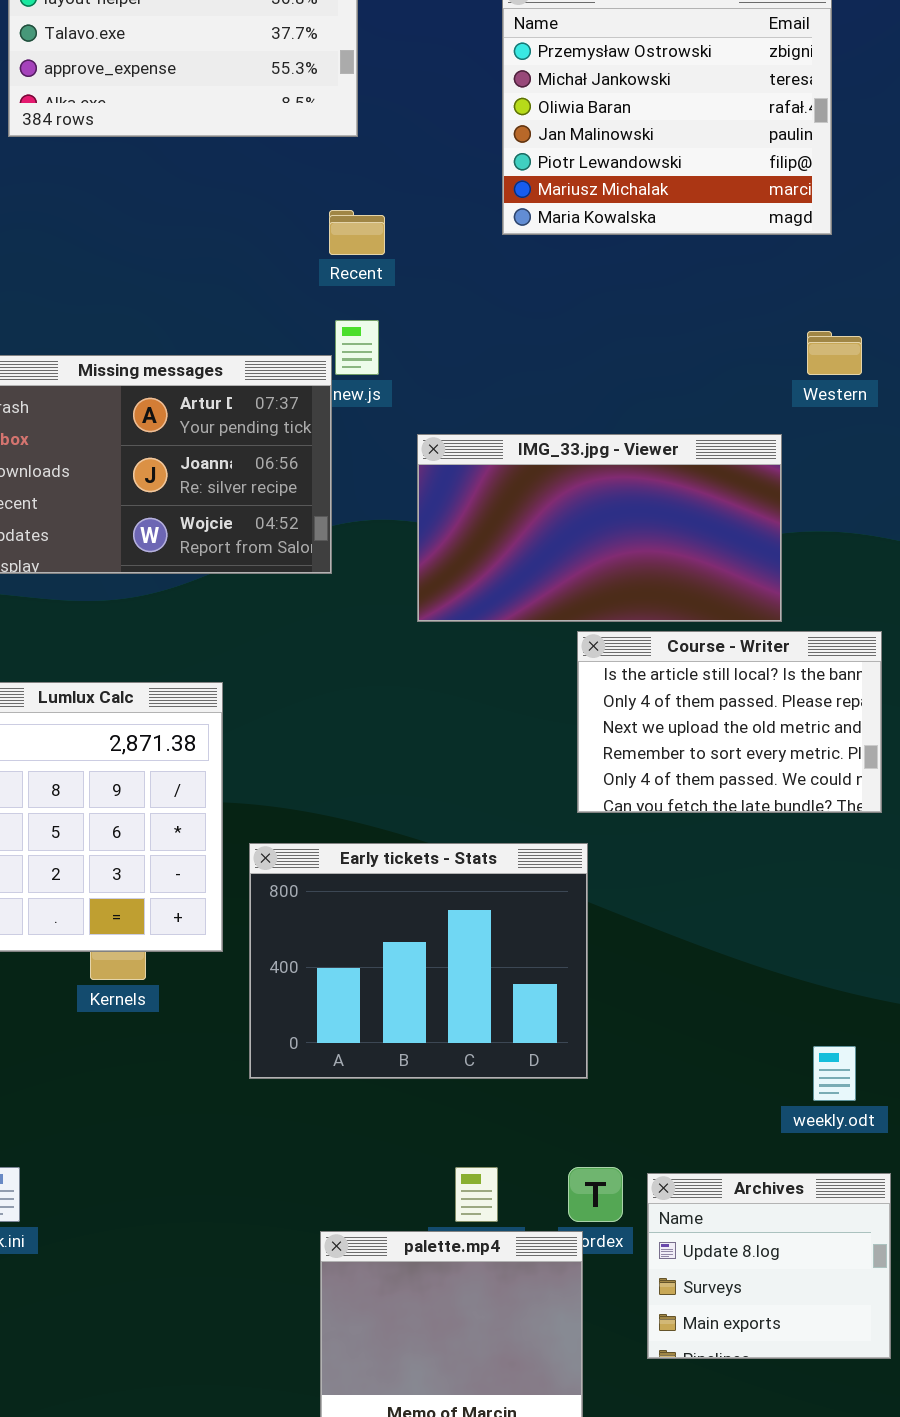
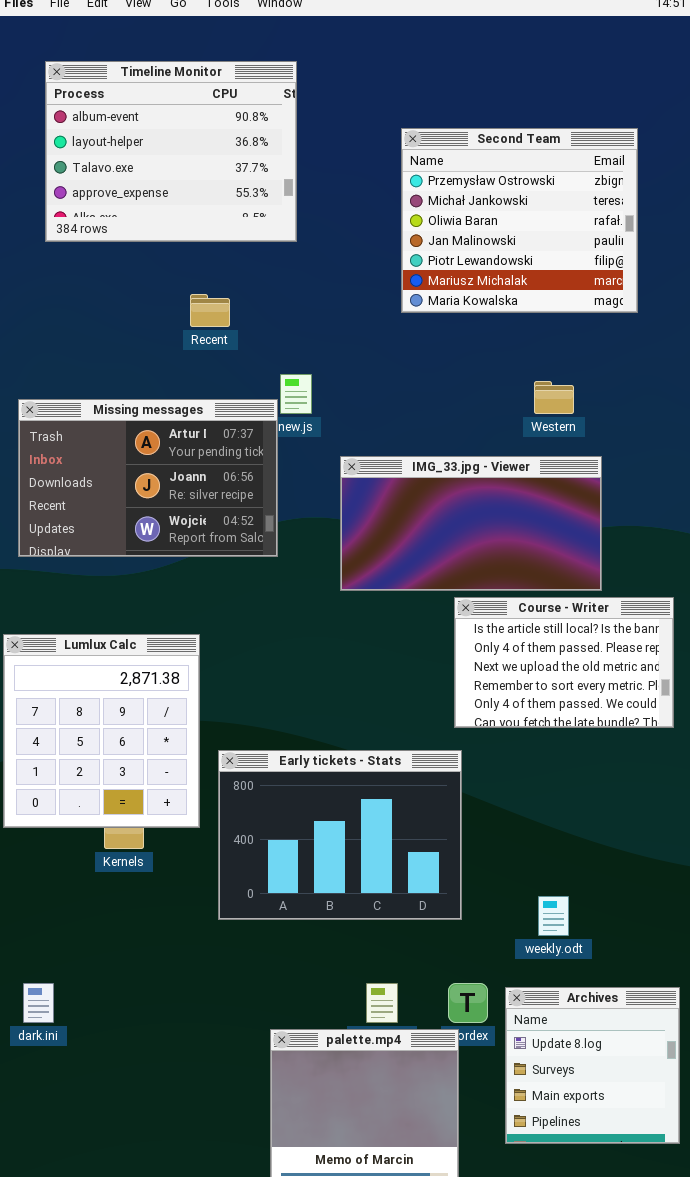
Recent: [329,210,385,255] -> [190,294,230,327], moved
Western: [807,331,862,375] -> [534,381,574,414], moved
weekly.odt: [813,1046,856,1101] -> [538,896,569,936], moved
Archives: [647,1173,891,1359] -> [505,987,680,1144], resized

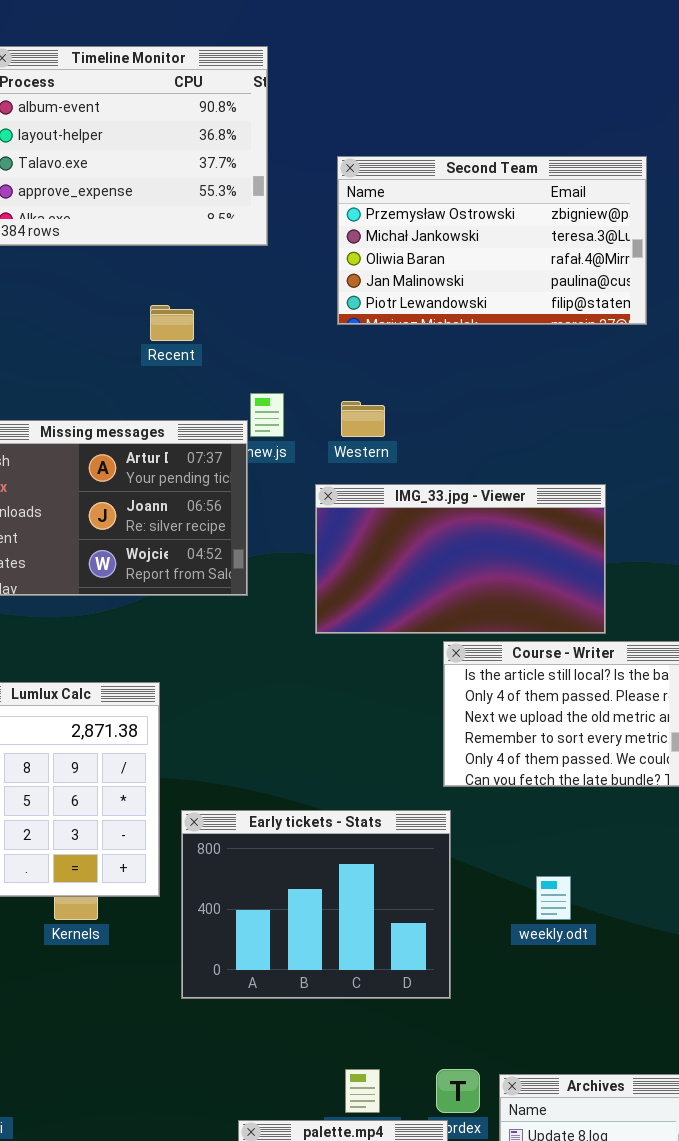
Second Team: [401,128,638,313] -> [337,156,647,325], resized
Western: [534,381,574,414] -> [341,401,385,437], moved
weekly.odt: [538,896,569,936] -> [536,876,571,920], moved

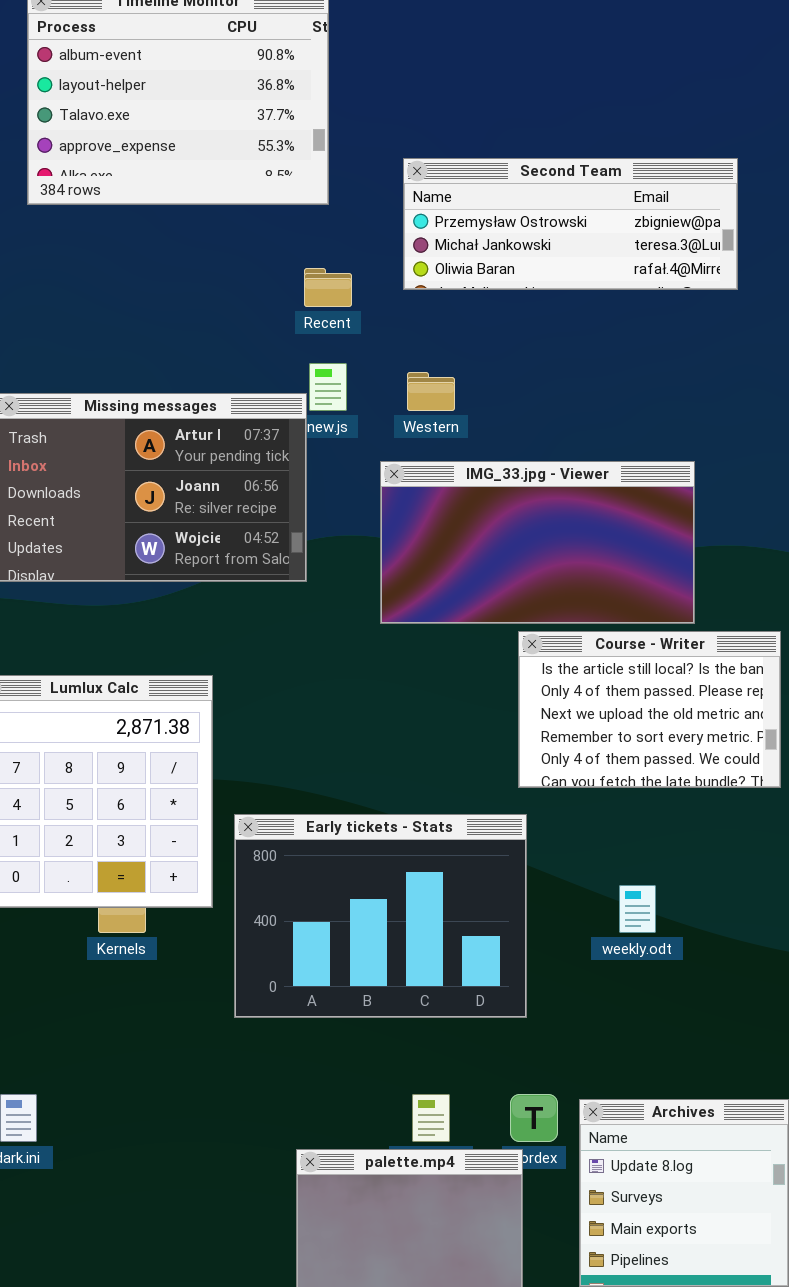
Second Team: [337,156,647,325] -> [403,158,738,290], resized
Recent: [150,305,194,341] -> [304,268,352,307], moved

